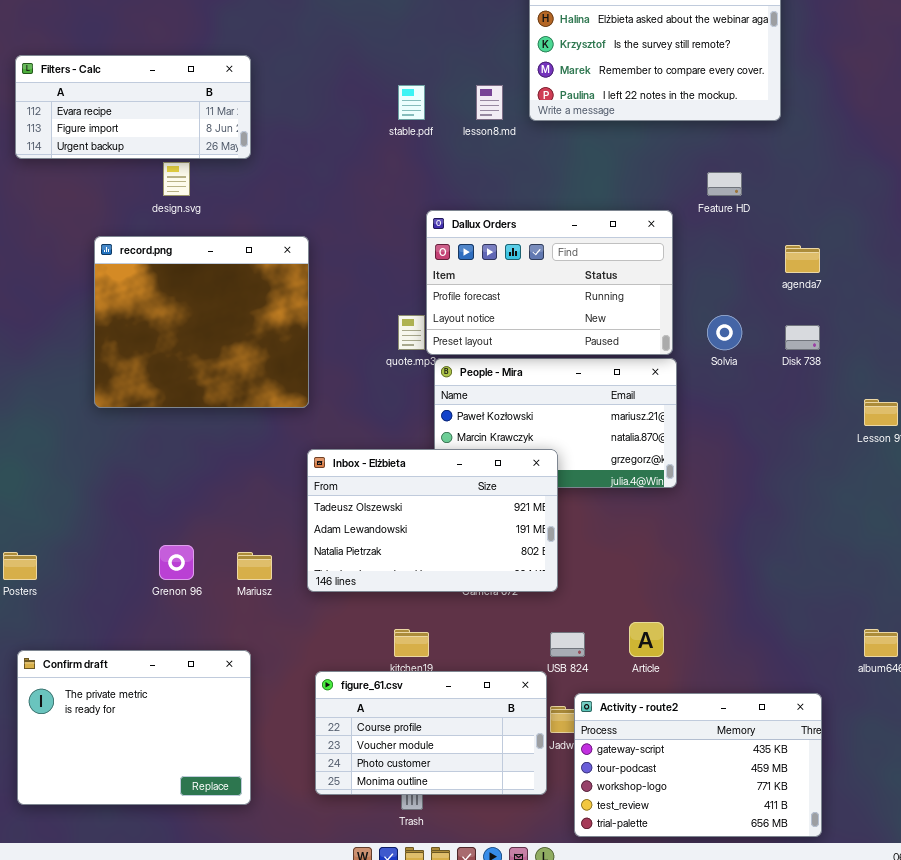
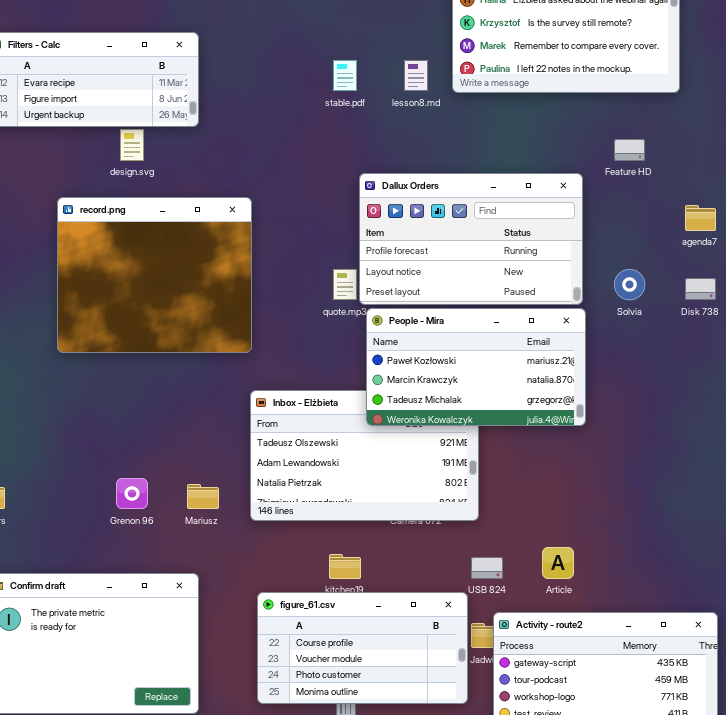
People - Mira: [434,358,677,488] -> [366,308,586,426], raised

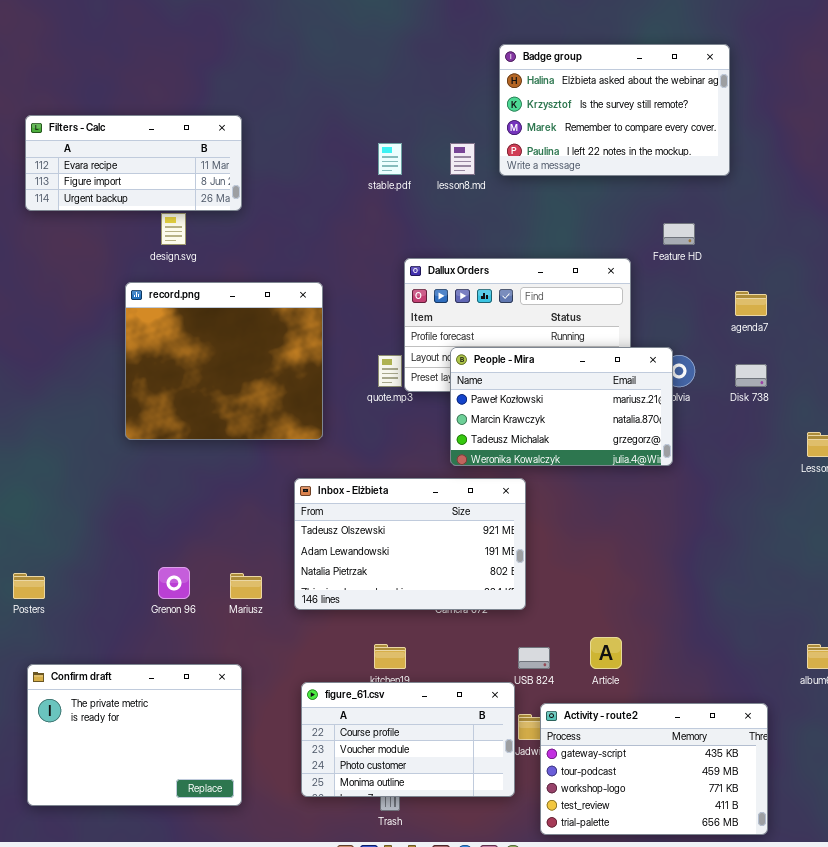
record.png: [57,197,252,353] -> [125,282,323,440], moved
People - Mira: [366,308,586,426] -> [450,347,673,466], moved

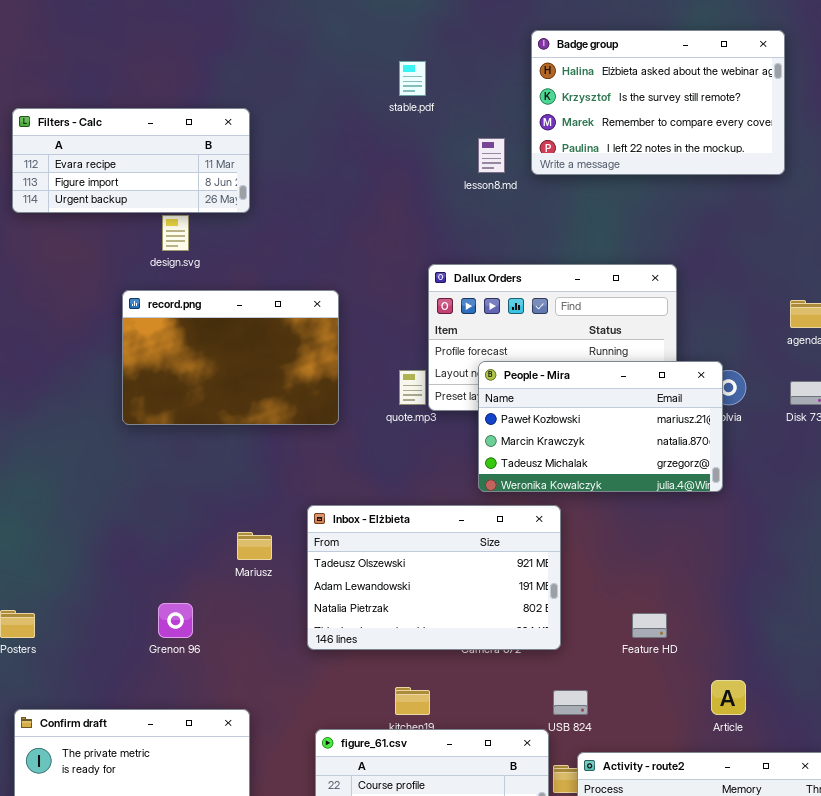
stable.pdf: [378,143,402,175] -> [399,61,426,96], moved
Feature HD: [663,223,695,245] -> [632,613,667,638], moved
record.png: [125,282,323,440] -> [122,290,339,425], resized
Mariusz: [230,573,262,599] -> [237,532,272,560], moved
Article: [590,637,622,669] -> [711,680,746,715], moved

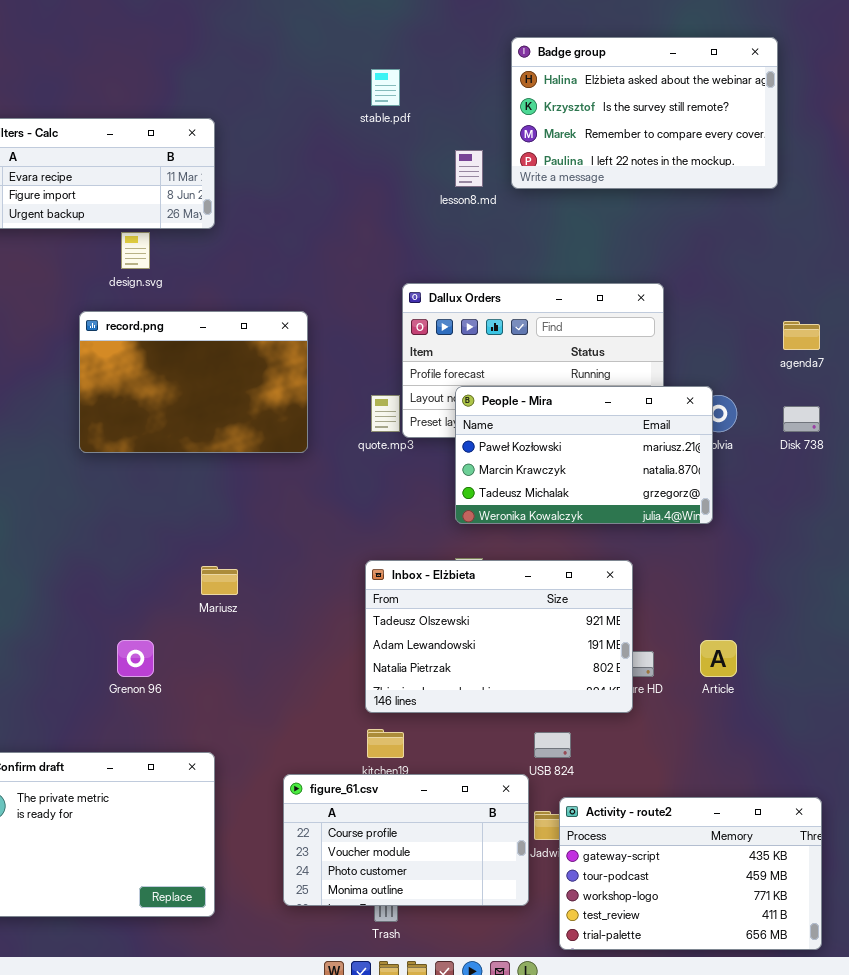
Inbox - Elżbieta: [307,505,561,650] -> [365,560,633,713], moved
Article: [711,680,746,715] -> [700,640,737,677], moved

